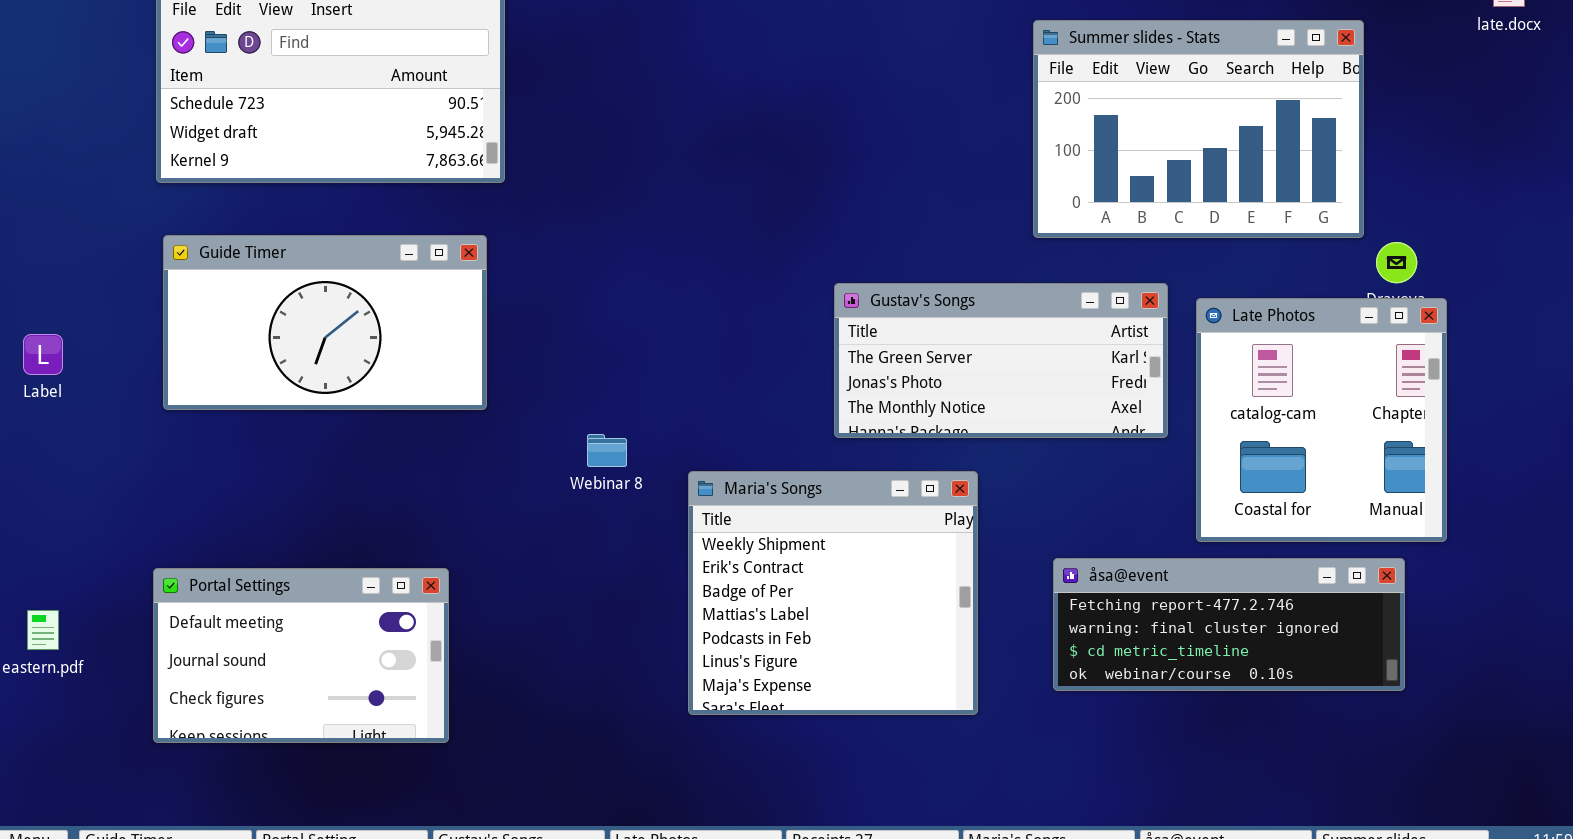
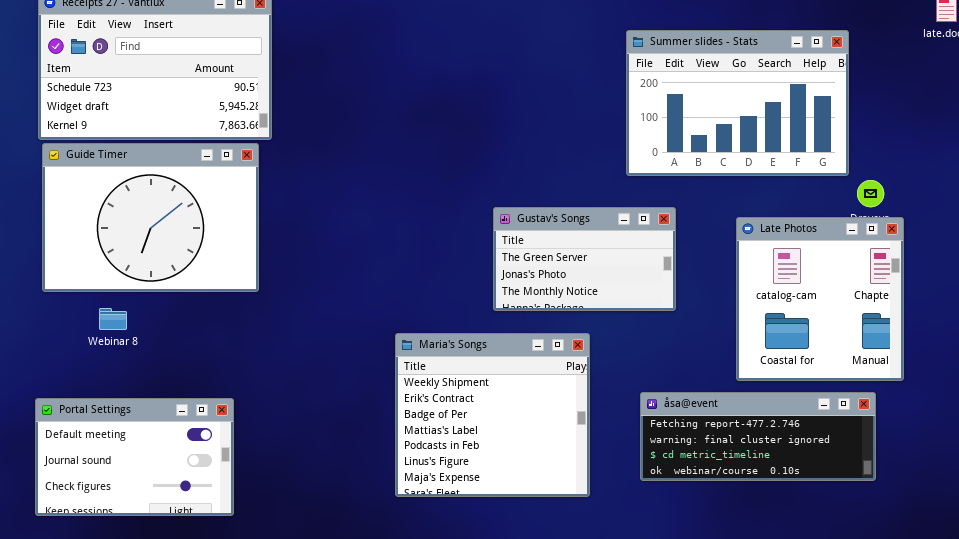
Guide Timer: [163,235,487,410] -> [42,143,259,292], resized
Gustav's Songs: [834,283,1168,438] -> [493,207,676,311], resized
Webinar 8: [587,434,627,467] -> [99,308,127,330], moved

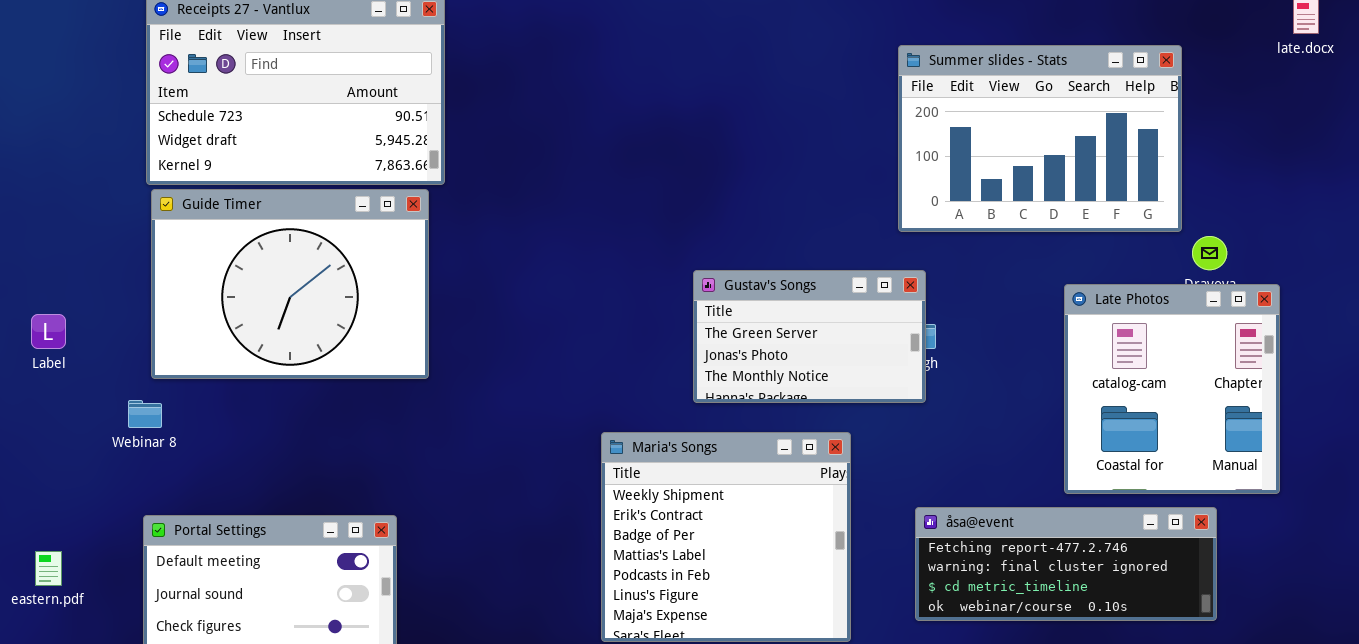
Gustav's Songs: [493,207,676,311] -> [693,270,926,403], moved
Late Photos: [736,217,904,381] -> [1064,284,1280,494], moved
Webinar 8: [99,308,127,330] -> [128,400,162,428], moved

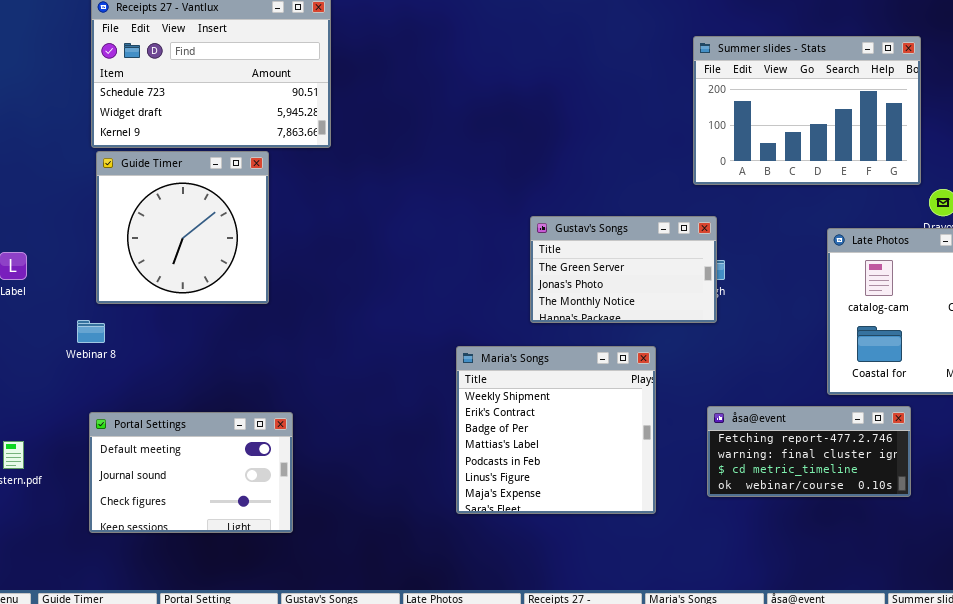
Guide Timer: [151,189,429,379] -> [96,151,269,304], resized
åsa@event: [915,507,1217,621] -> [707,406,911,497], resized

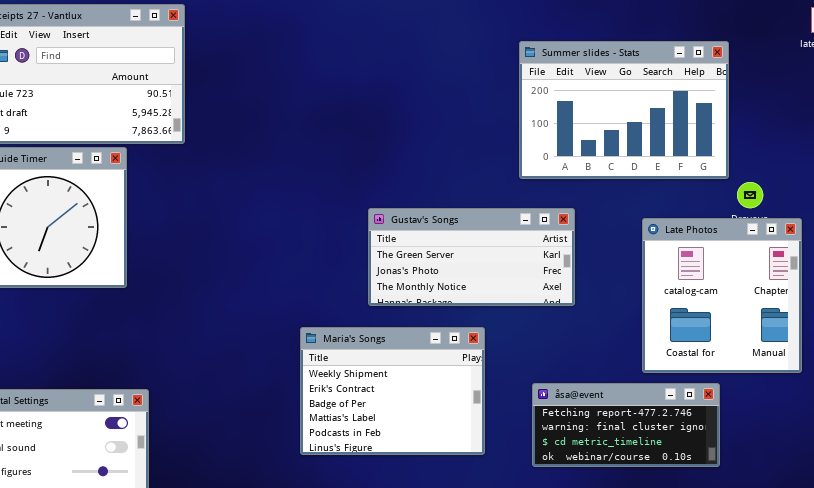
Gustav's Songs: [530,216,717,323] -> [368,208,575,306], resized
Maria's Songs: [456,346,656,514] -> [300,327,485,455], resized

